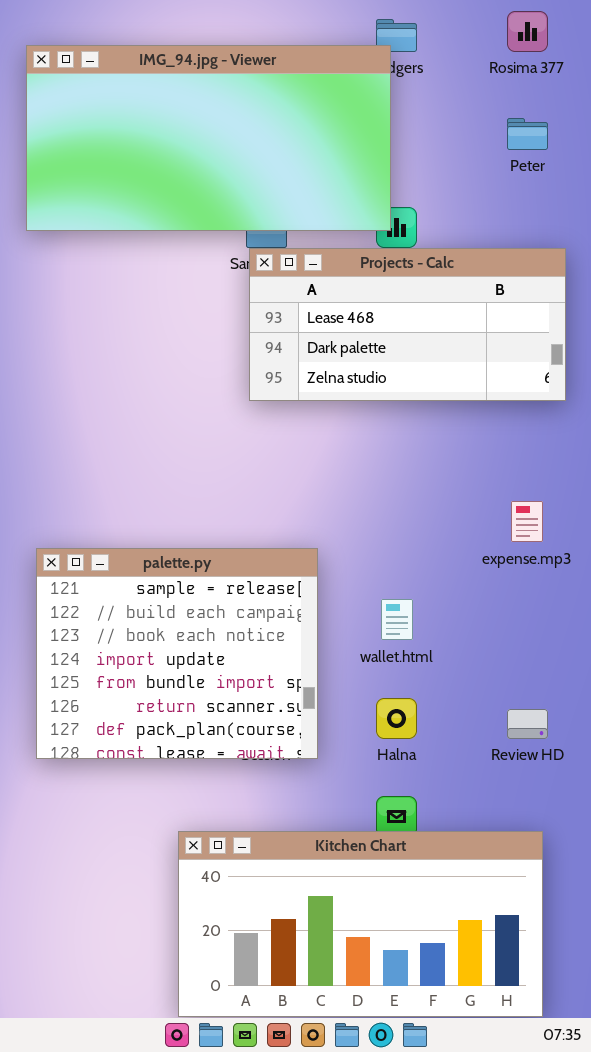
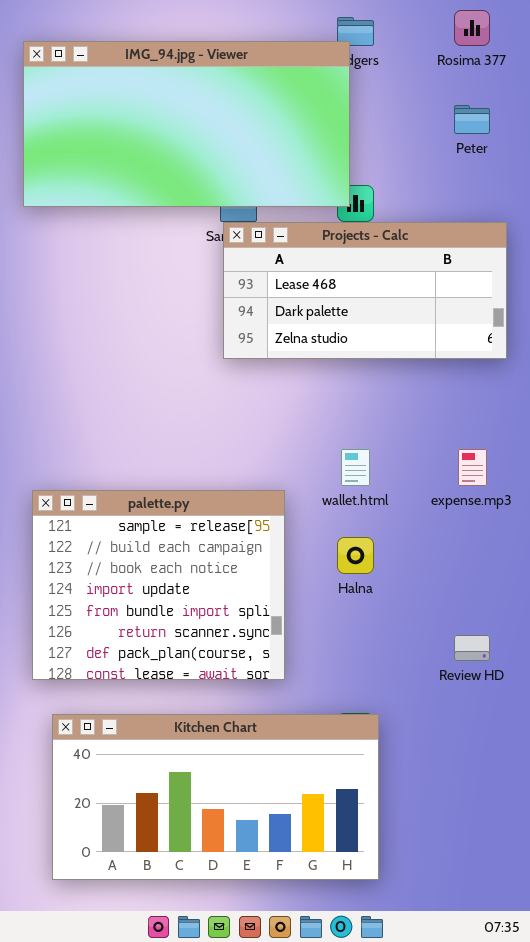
wallet.html: [381,599,413,640] -> [341,449,370,486], moved
Halna: [376,698,417,739] -> [337,537,374,574], moved
Kitchen Chart: [178,831,543,1017] -> [52,714,379,880], moved

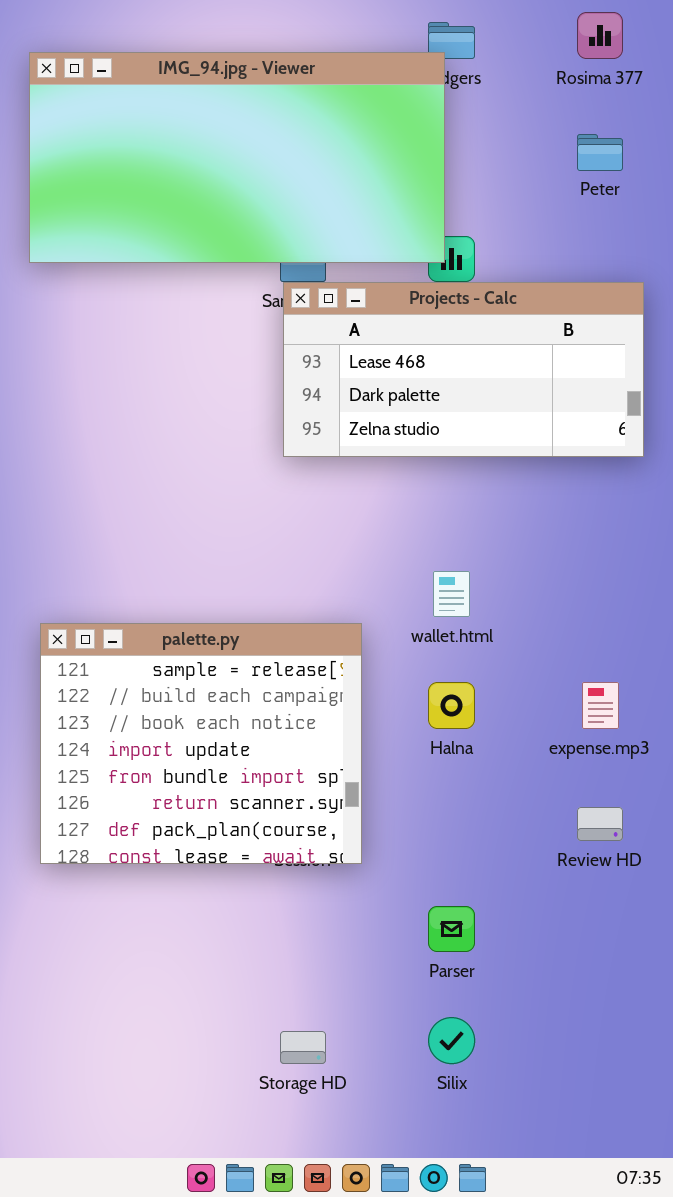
expense.mp3: [458,449,487,486] -> [582,682,619,729], moved
Kitchen Chart: [52,714,379,880] -> none, closed

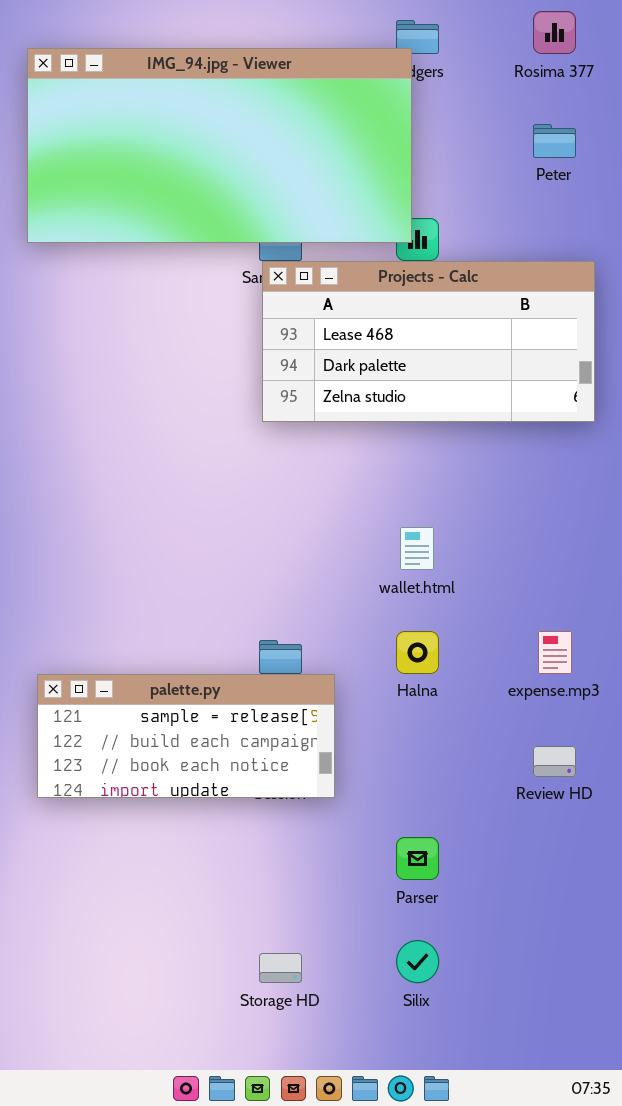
palette.py: [40,623,362,864] -> [37,674,335,798], resized

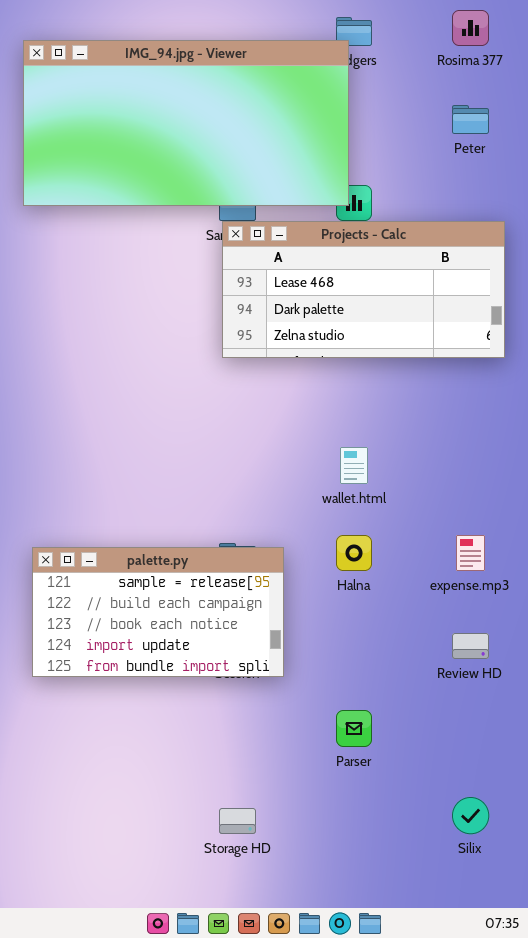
palette.py: [37,674,335,798] -> [32,547,284,677], resized
Silix: [396,940,439,983] -> [452,797,489,834], moved

